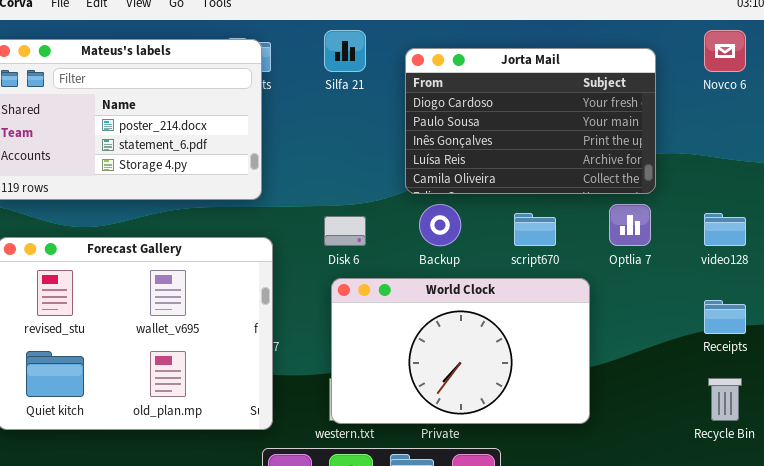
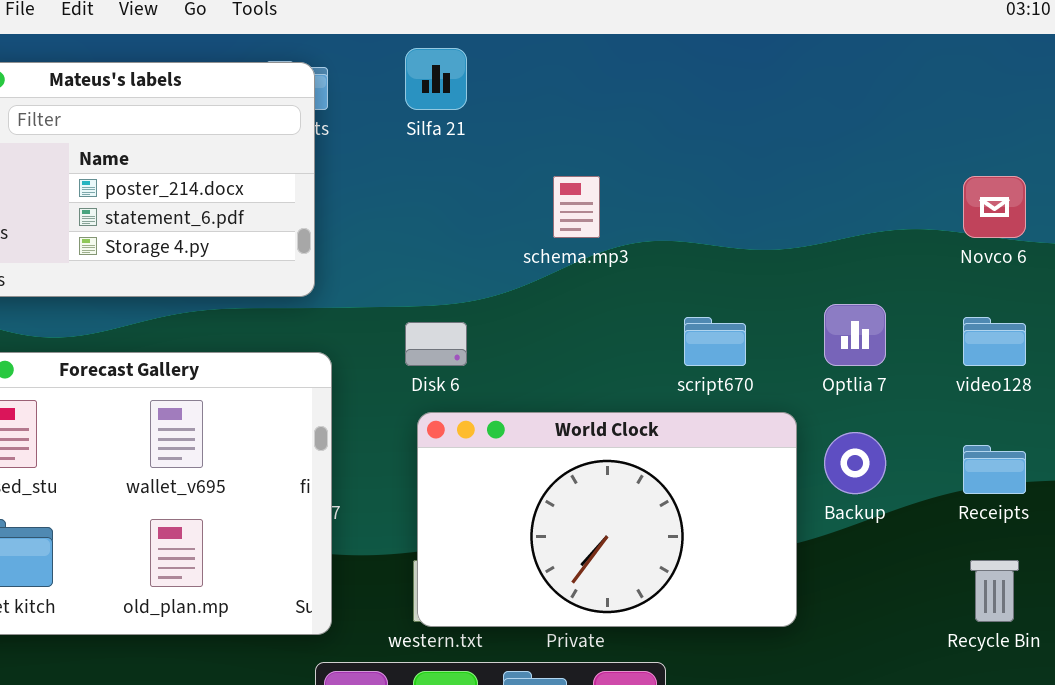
Novco 6: [704,30,746,72] -> [963,176,1026,238], moved
Jorta Mail: [405,48,656,194] -> none, closed
Backup: [419,204,461,246] -> [824,432,886,494], moved

